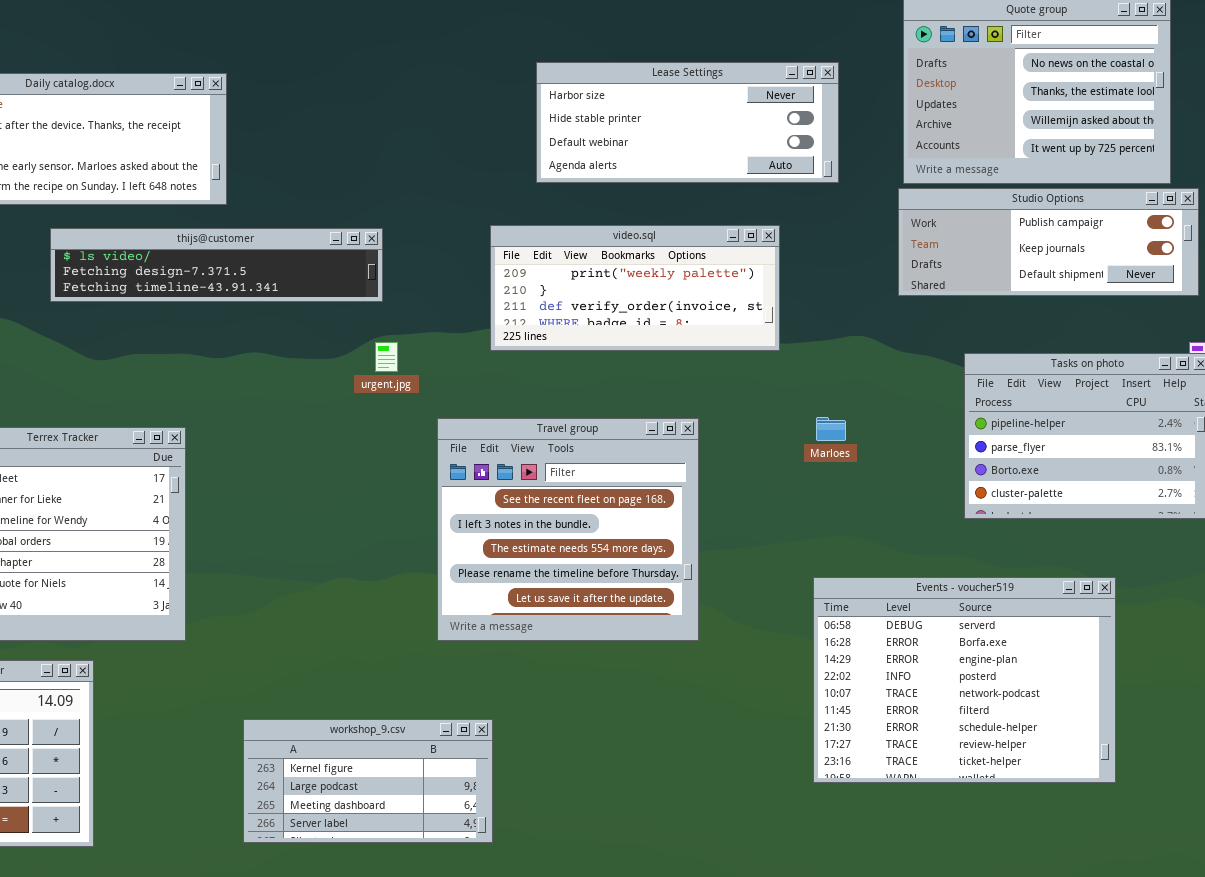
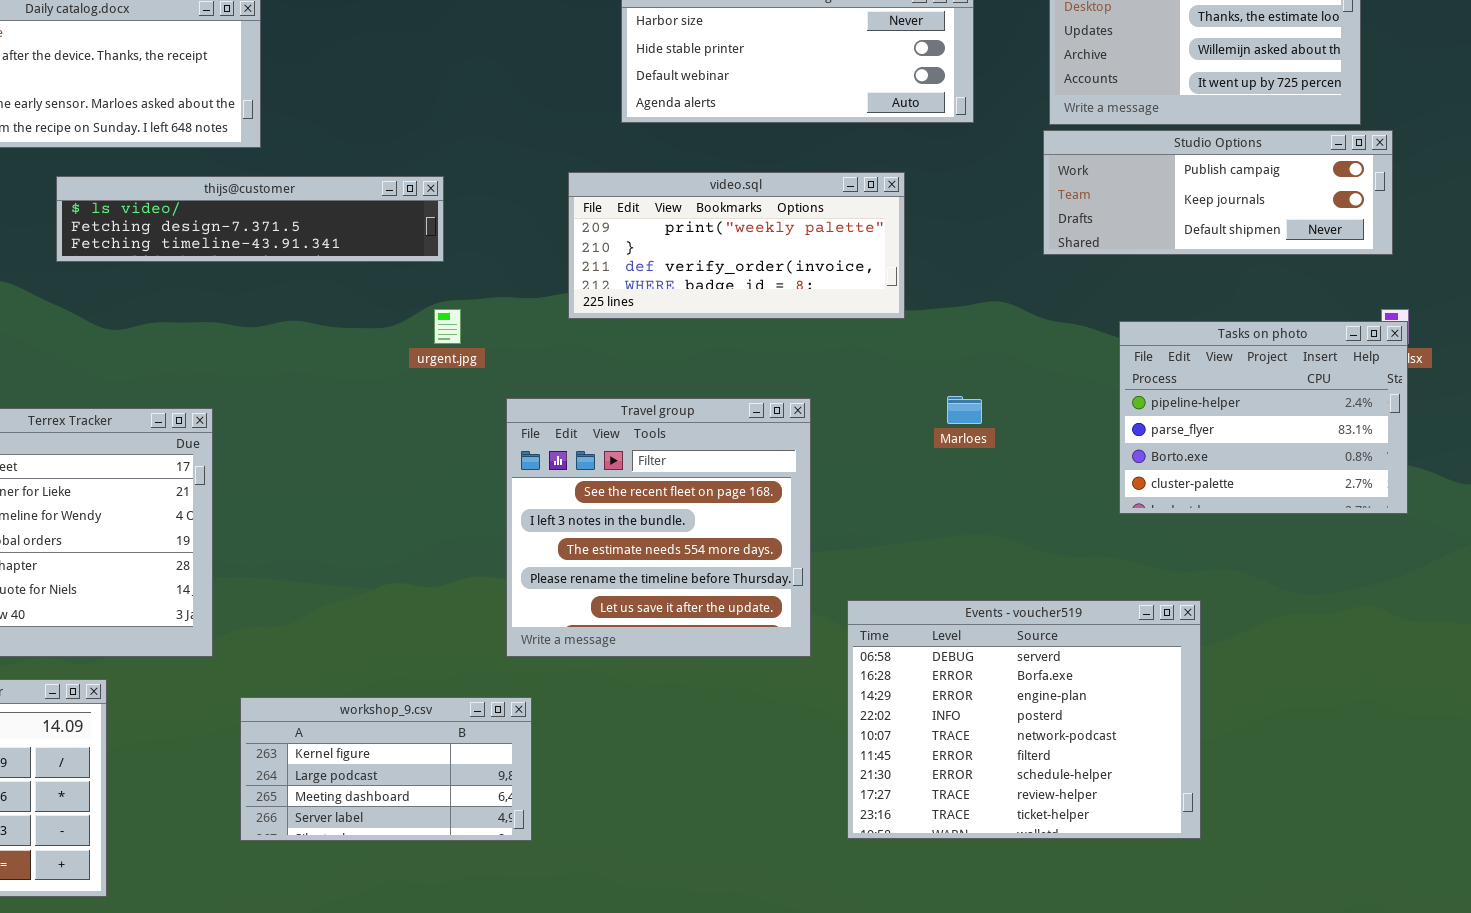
Events - voucher519: [813,577,1116,783] -> [847,600,1201,839], moved
workshop_9.csv: [243,719,493,843] -> [240,697,532,841], moved

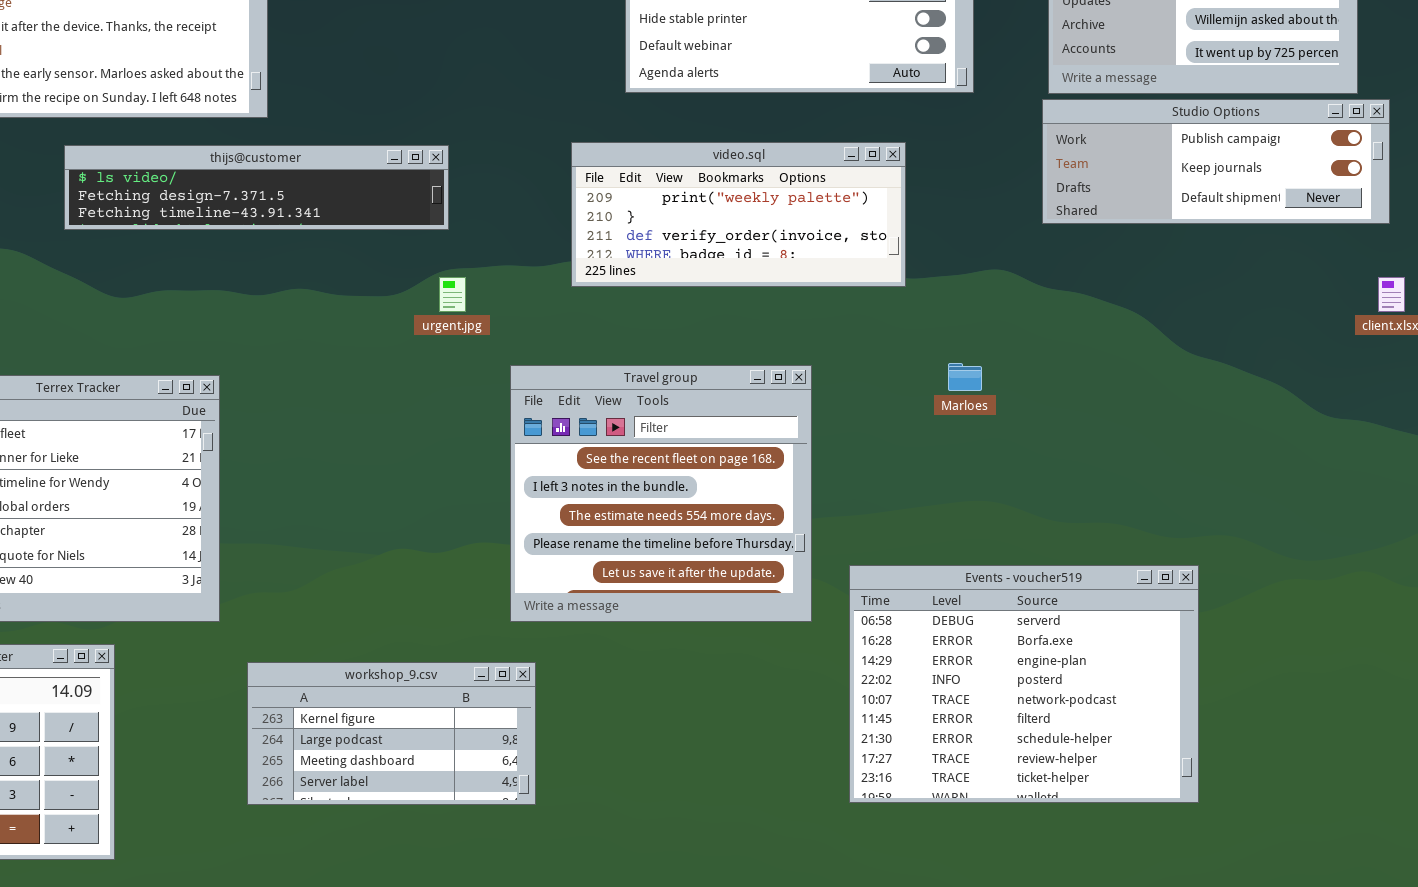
Tasks on photo: [1119,321,1408,514] -> none, closed

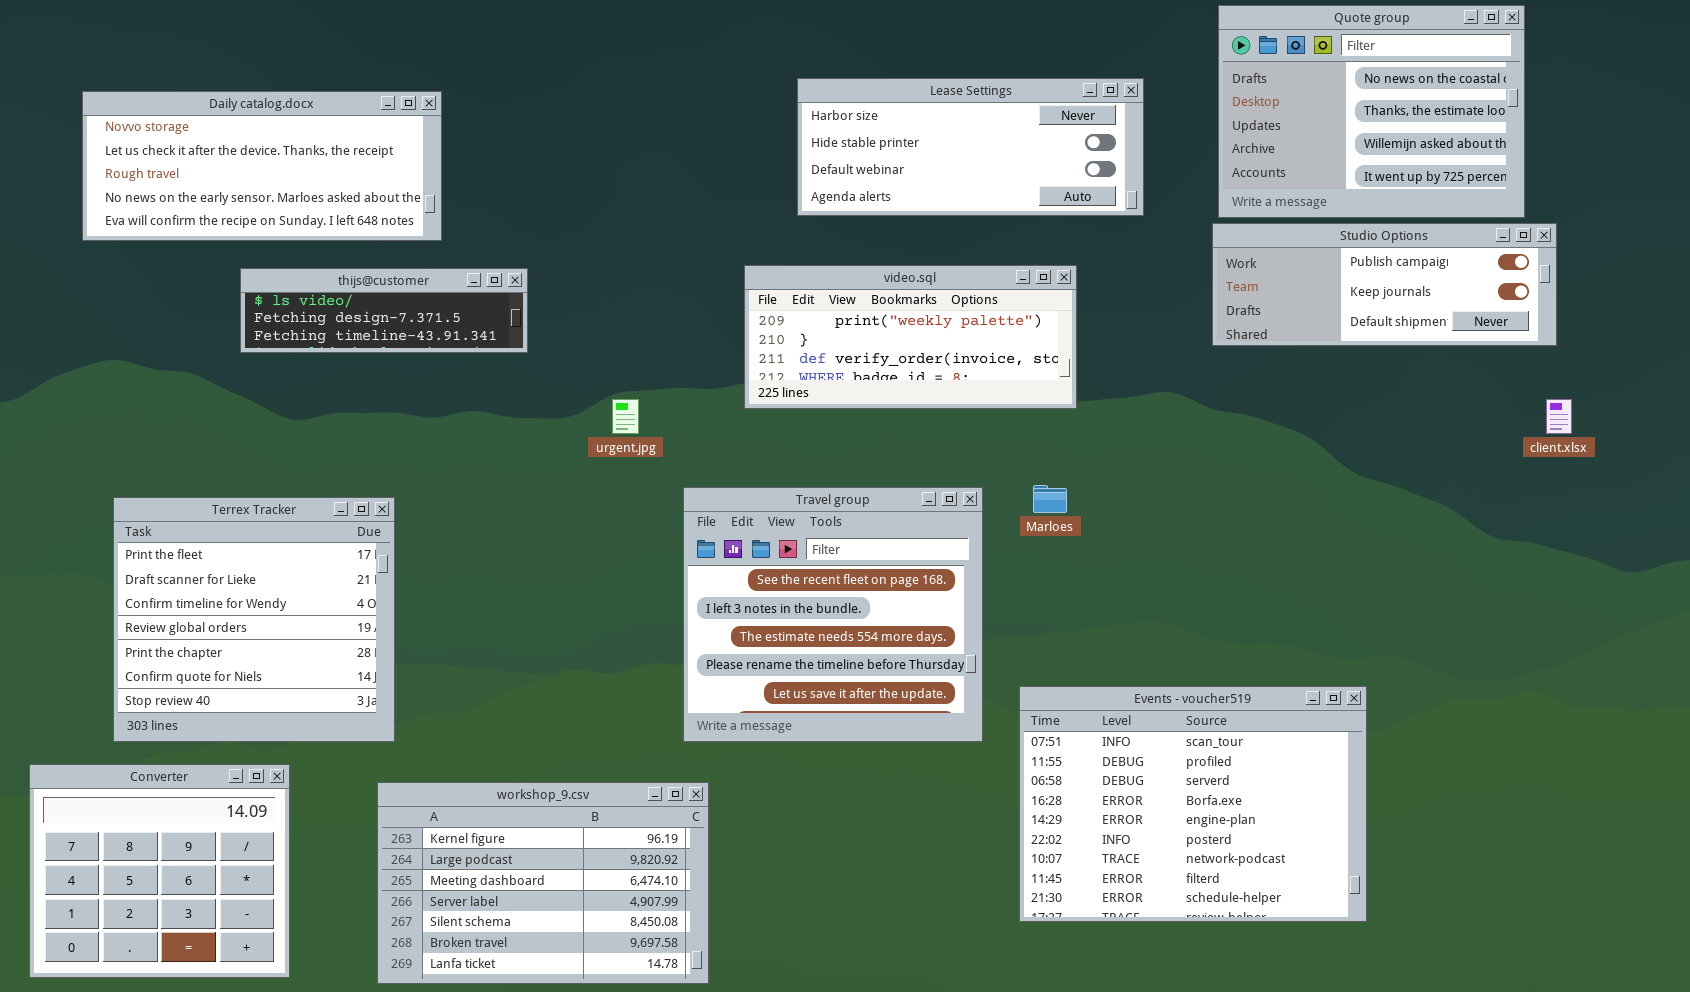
thijs@customer: [64,145,449,230] -> [240,268,528,353], resized
Marloes: [948,363,982,391] -> [1033,485,1067,513], moved
Events - voucher519: [849,565,1199,803] -> [1019,686,1367,922], scrolled up 2 rows
workshop_9.csv: [247,662,536,805] -> [377,782,709,984], resized

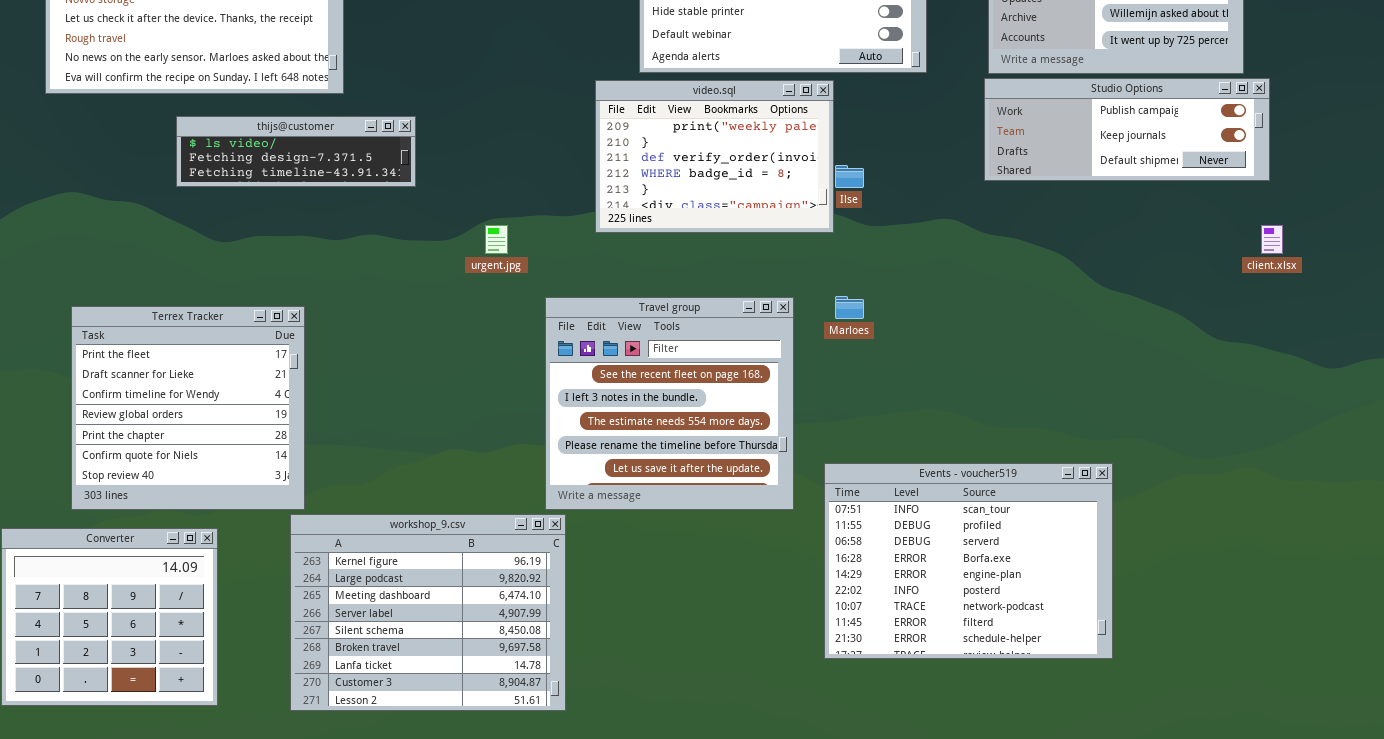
video.sql: [744,265,1077,409] -> [595,80,834,233], resized
workshop_9.csv: [377,782,709,984] -> [290,514,566,711], resized

